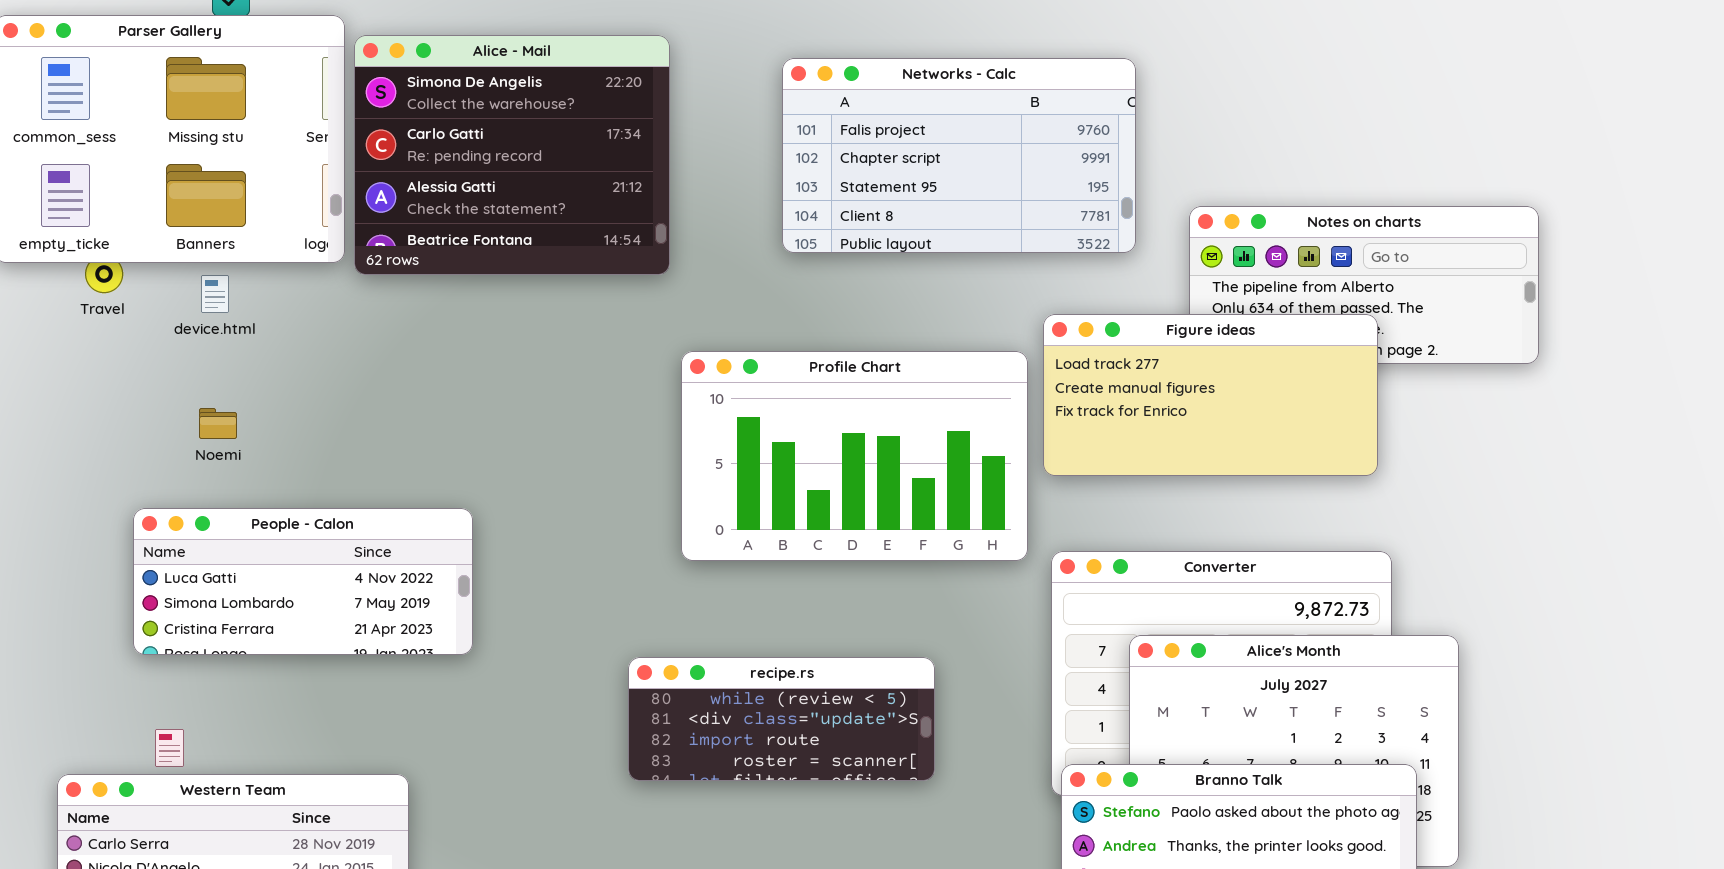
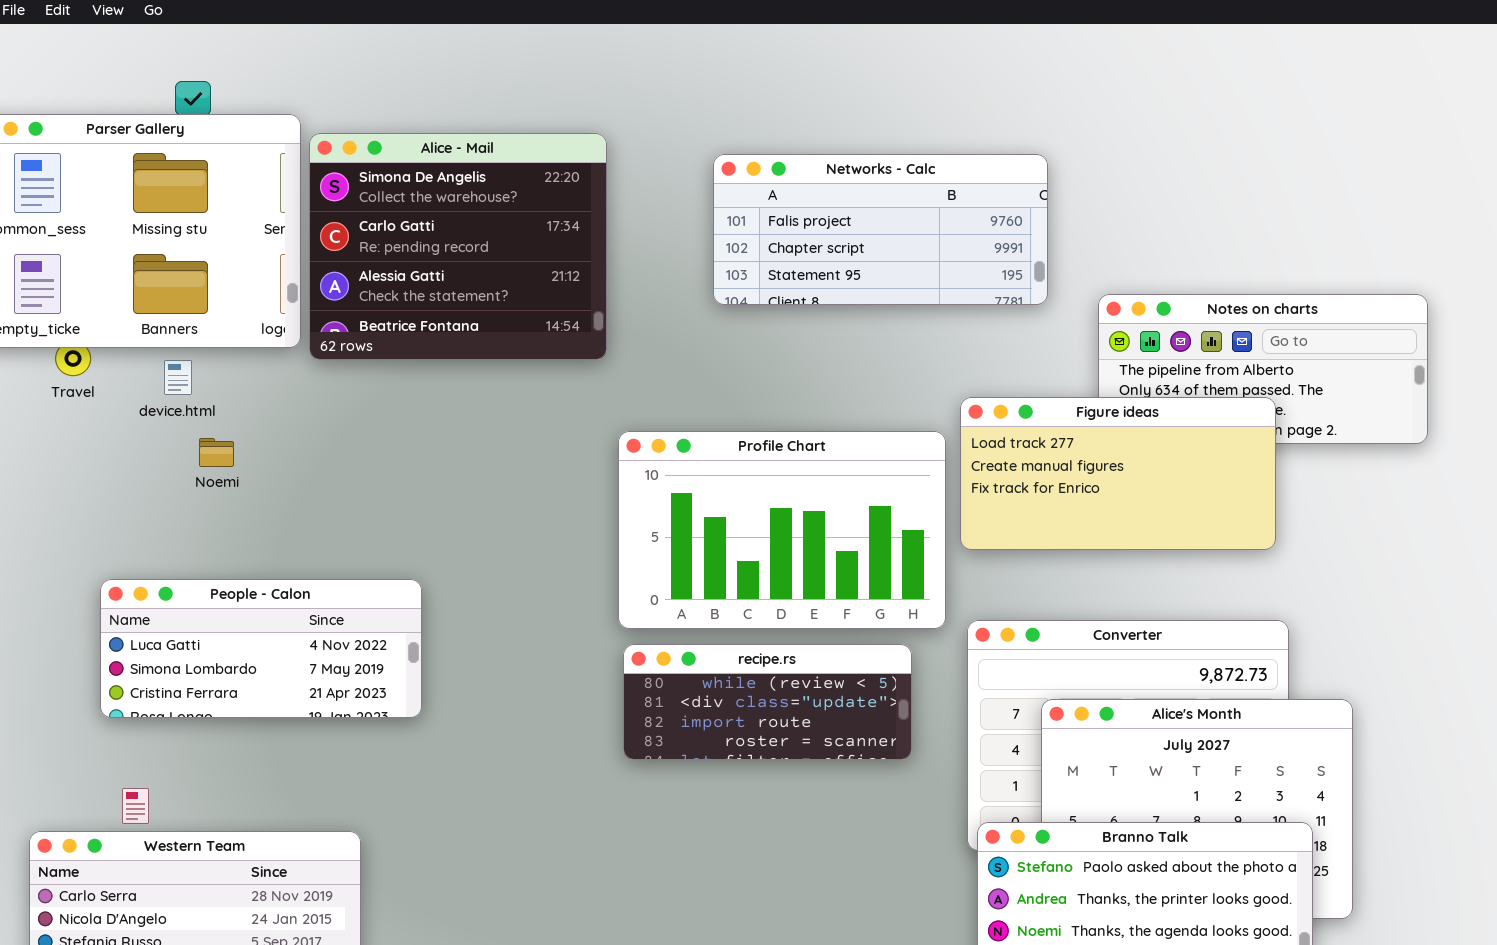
Networks - Calc: [782,58,1136,253] -> [713,154,1048,305], resized
Noemi: [199,408,237,439] -> [199,438,234,467], moved
recipe.rs: [628,657,935,781] -> [623,644,912,760], moved

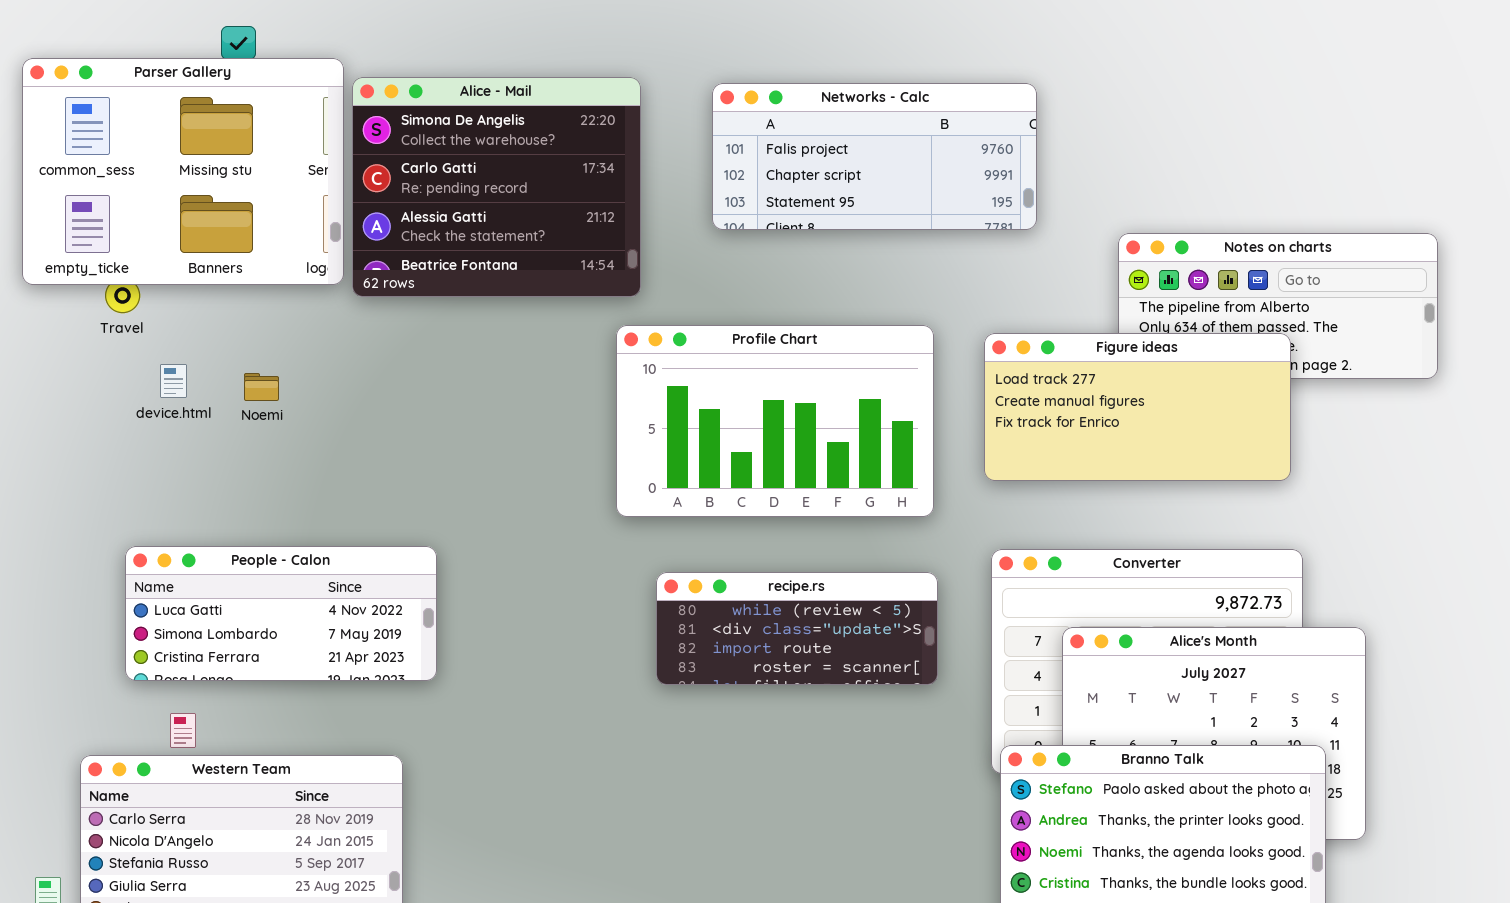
Networks - Calc: [713,154,1048,305] -> [712,83,1037,230], moved
device.html: [164,360,192,395] -> [160,364,187,398], moved
Profile Chart: [618,431,946,629] -> [616,325,934,517], moved
People - Calon: [100,579,422,718] -> [125,546,437,681], moved

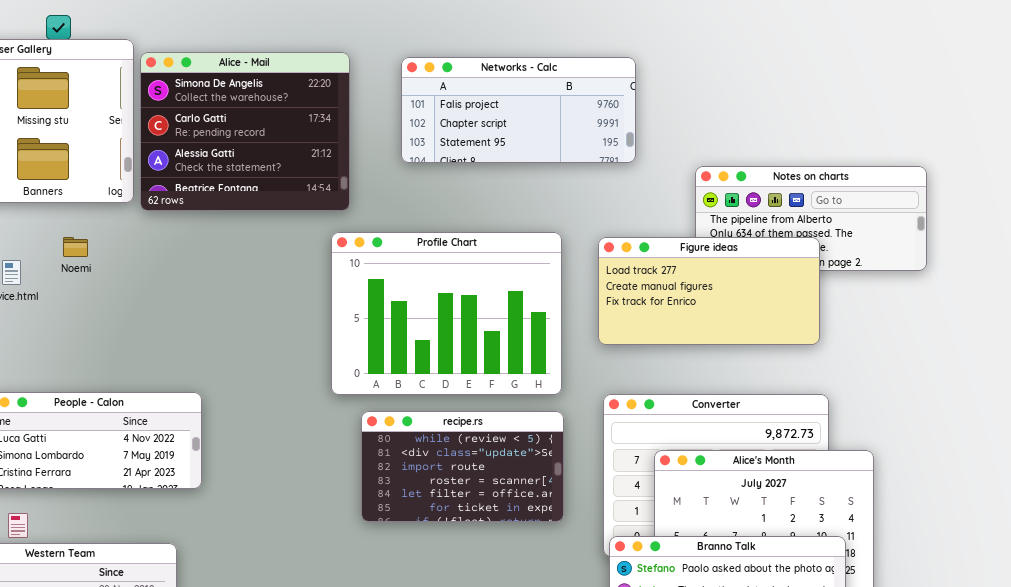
Profile Chart: [616,325,934,517] -> [331,232,562,395], resized
Noemi: [244,373,279,401] -> [63,237,88,257], moved
recipe.rs: [656,572,938,685] -> [361,411,564,522], resized

